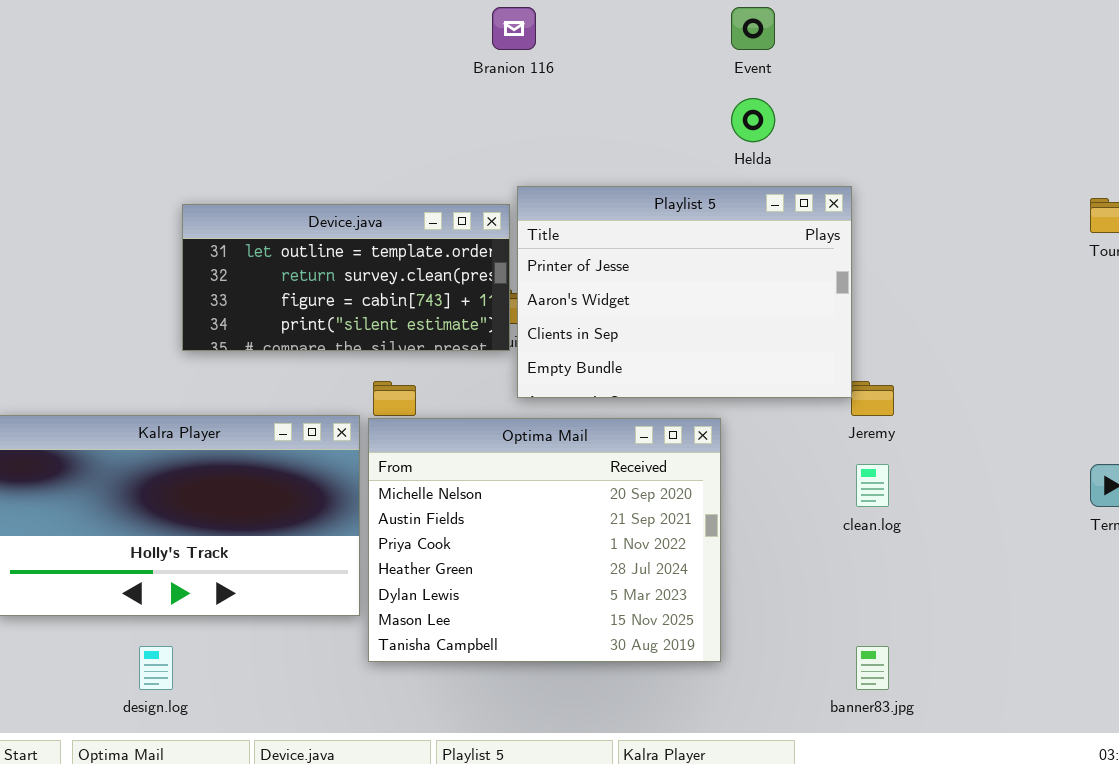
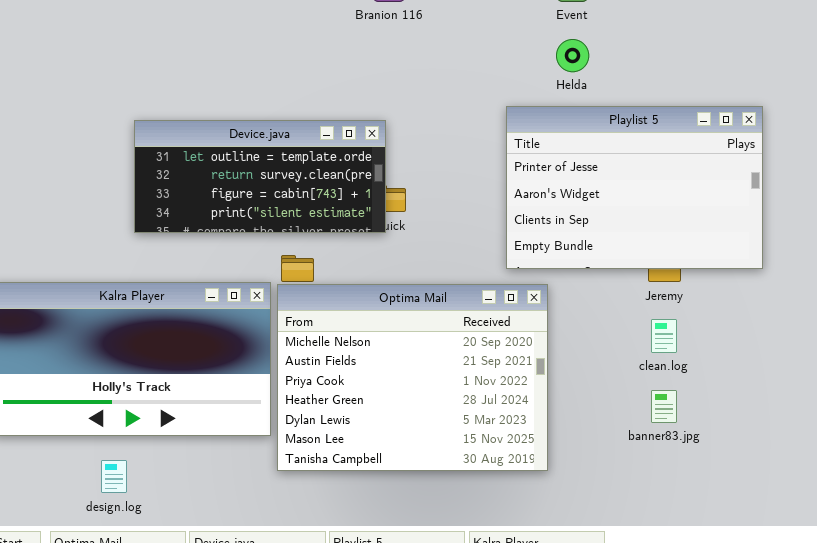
Playlist 5: [517,186,852,398] -> [506,106,763,269], moved
banner83.jpg: [856,646,889,690] -> [651,390,677,423], moved

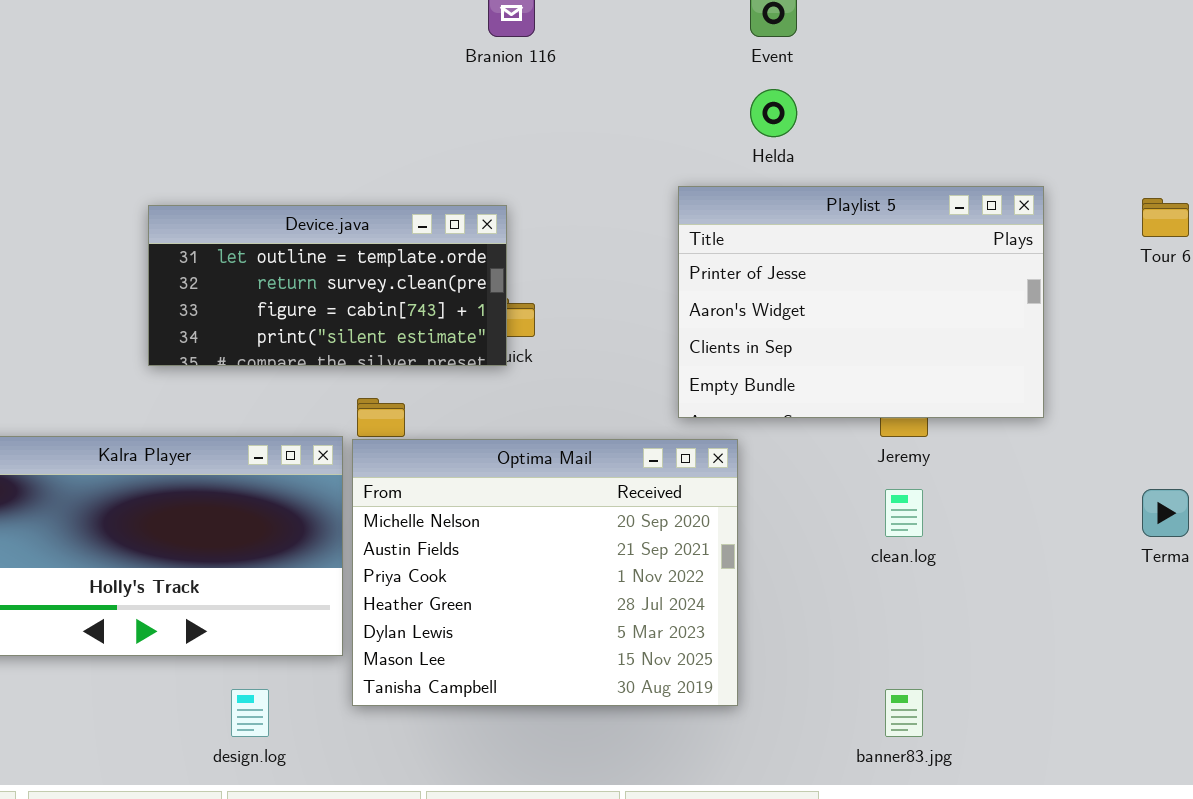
banner83.jpg: [651,390,677,423] -> [885,689,923,737], moved
design.log: [101,460,127,493] -> [231,689,269,737], moved

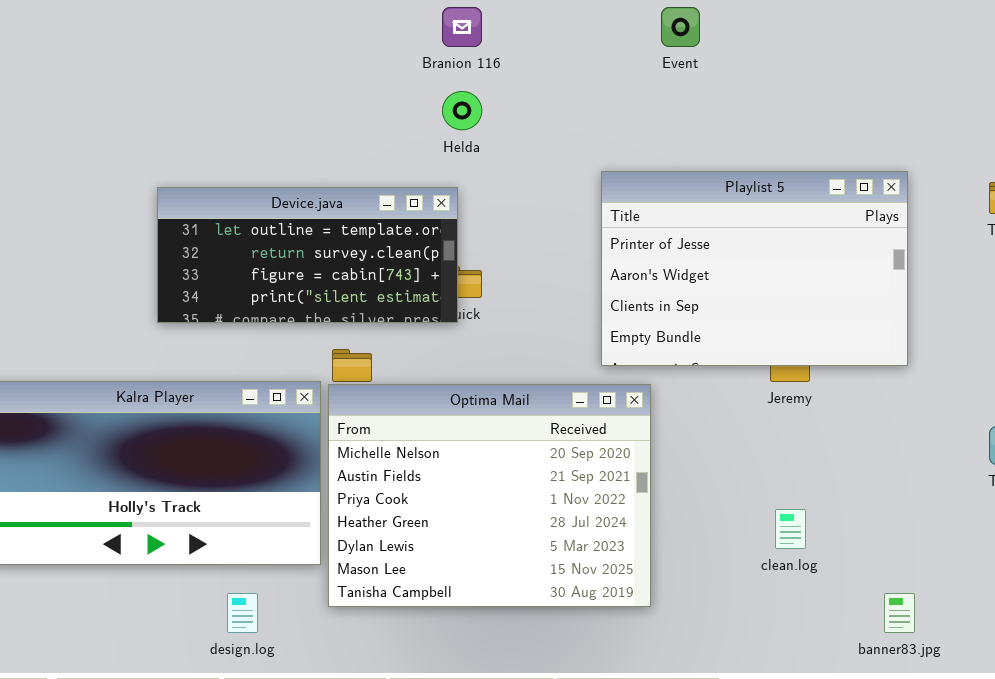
Helda: [750,89,797,137] -> [442,91,482,130], moved
clean.log: [885,489,923,537] -> [775,509,806,549], moved
banner83.jpg: [885,689,923,737] -> [884,593,915,633], moved

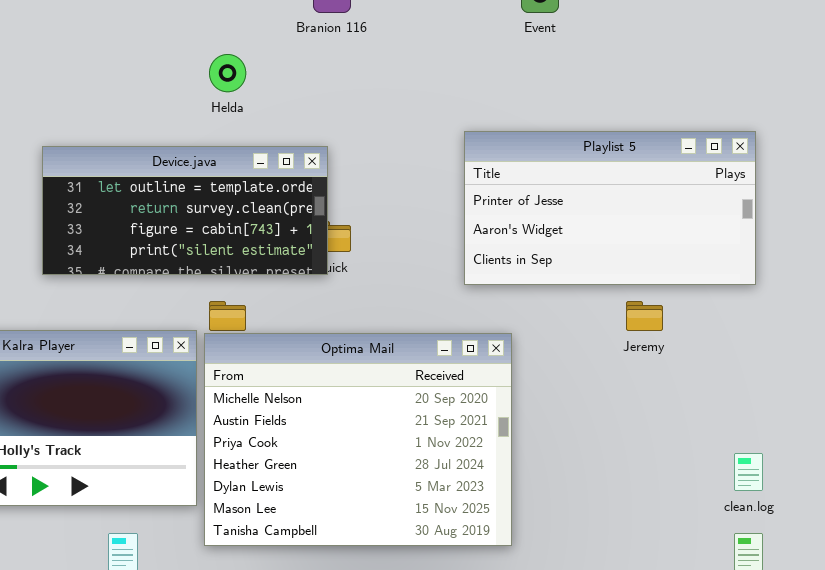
Helda: [442,91,482,130] -> [209,54,246,92], moved
Playlist 5: [601,171,908,366] -> [464,131,756,285], resized
clean.log: [775,509,806,549] -> [734,453,763,491], moved

